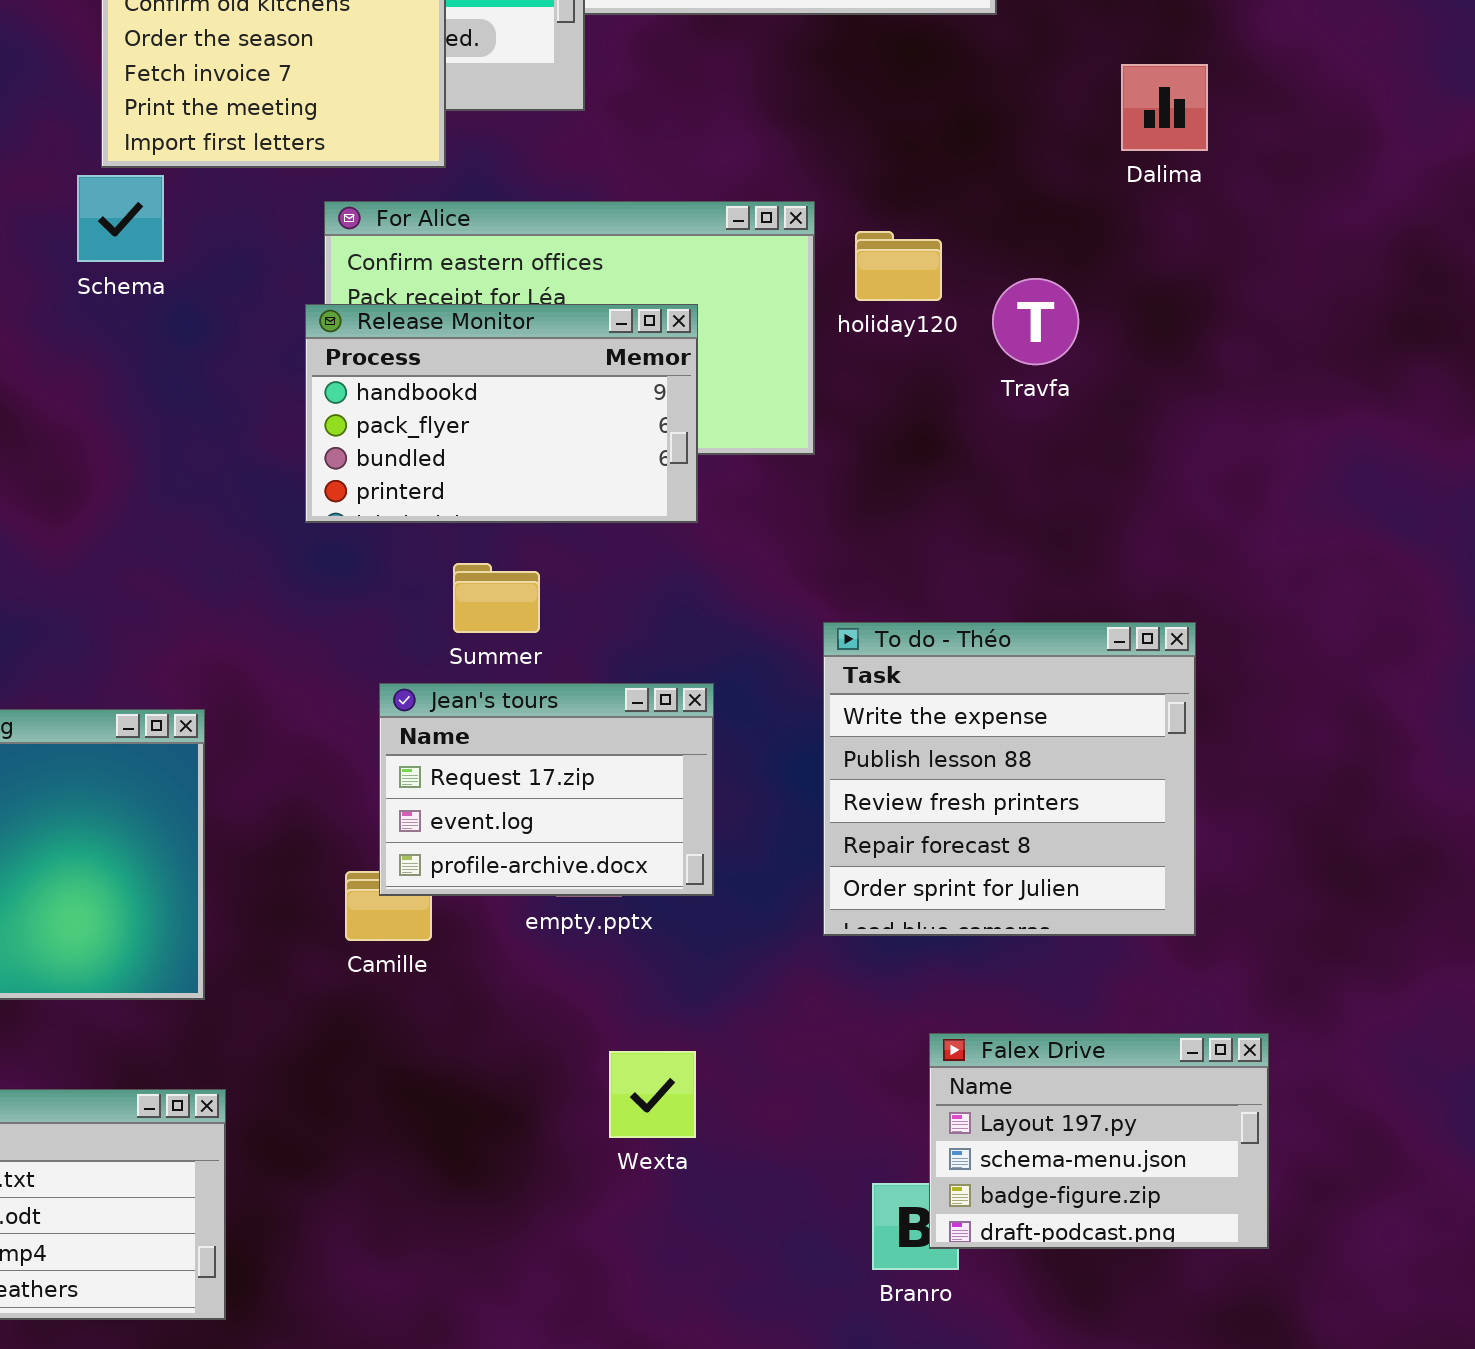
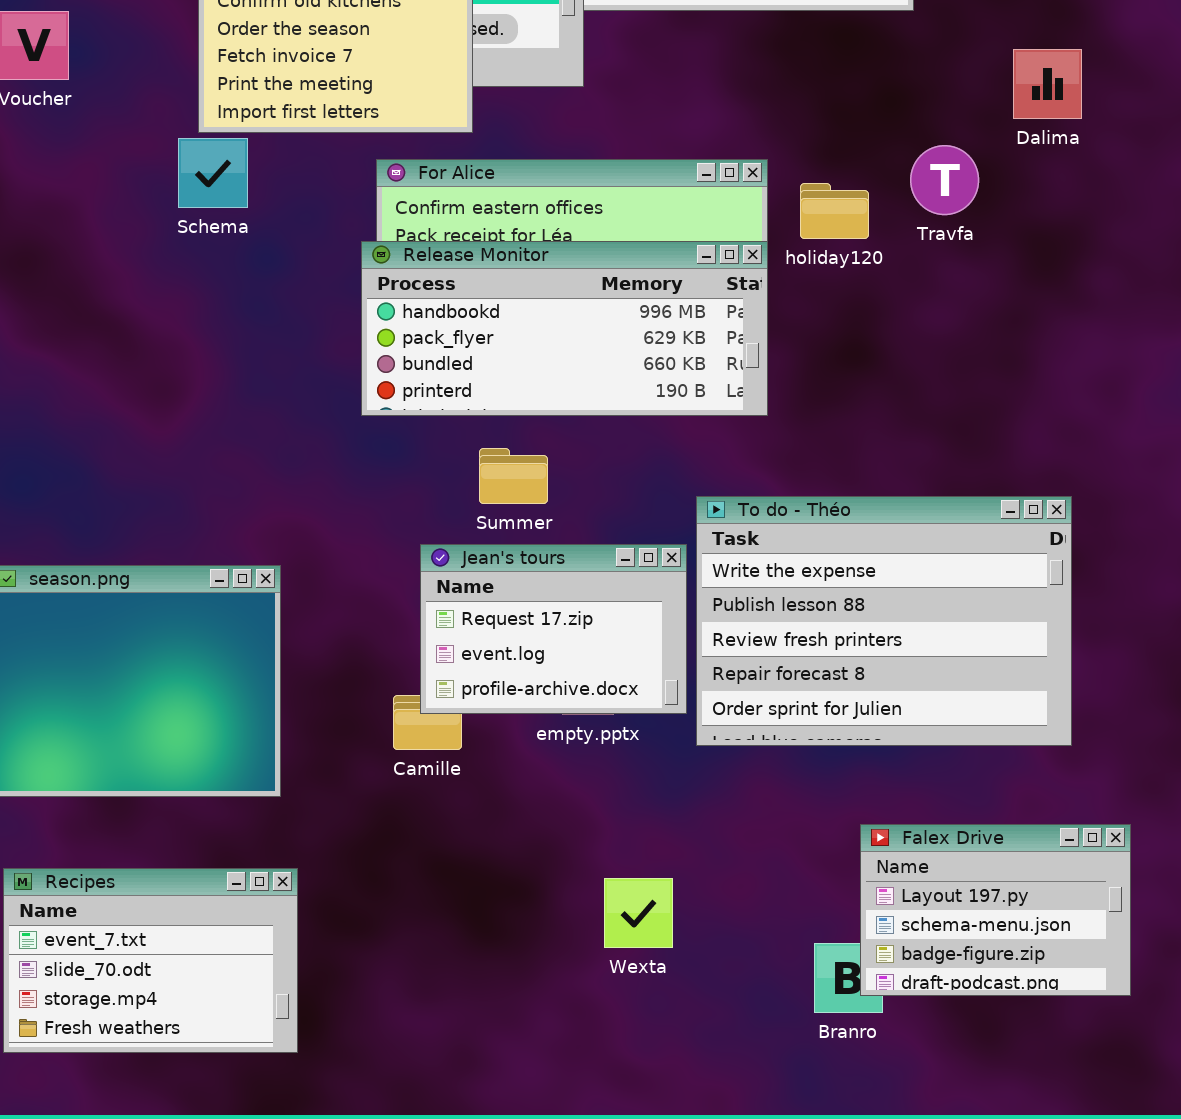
Travfa: [992,278,1079,365] -> [910,145,979,215], moved
Release Monitor: [305,304,698,523] -> [361,241,768,416], resized
To do - Théo: [823,622,1196,936] -> [696,496,1072,746], resized
Wexta: [609,1051,696,1138] -> [604,878,673,948], moved

